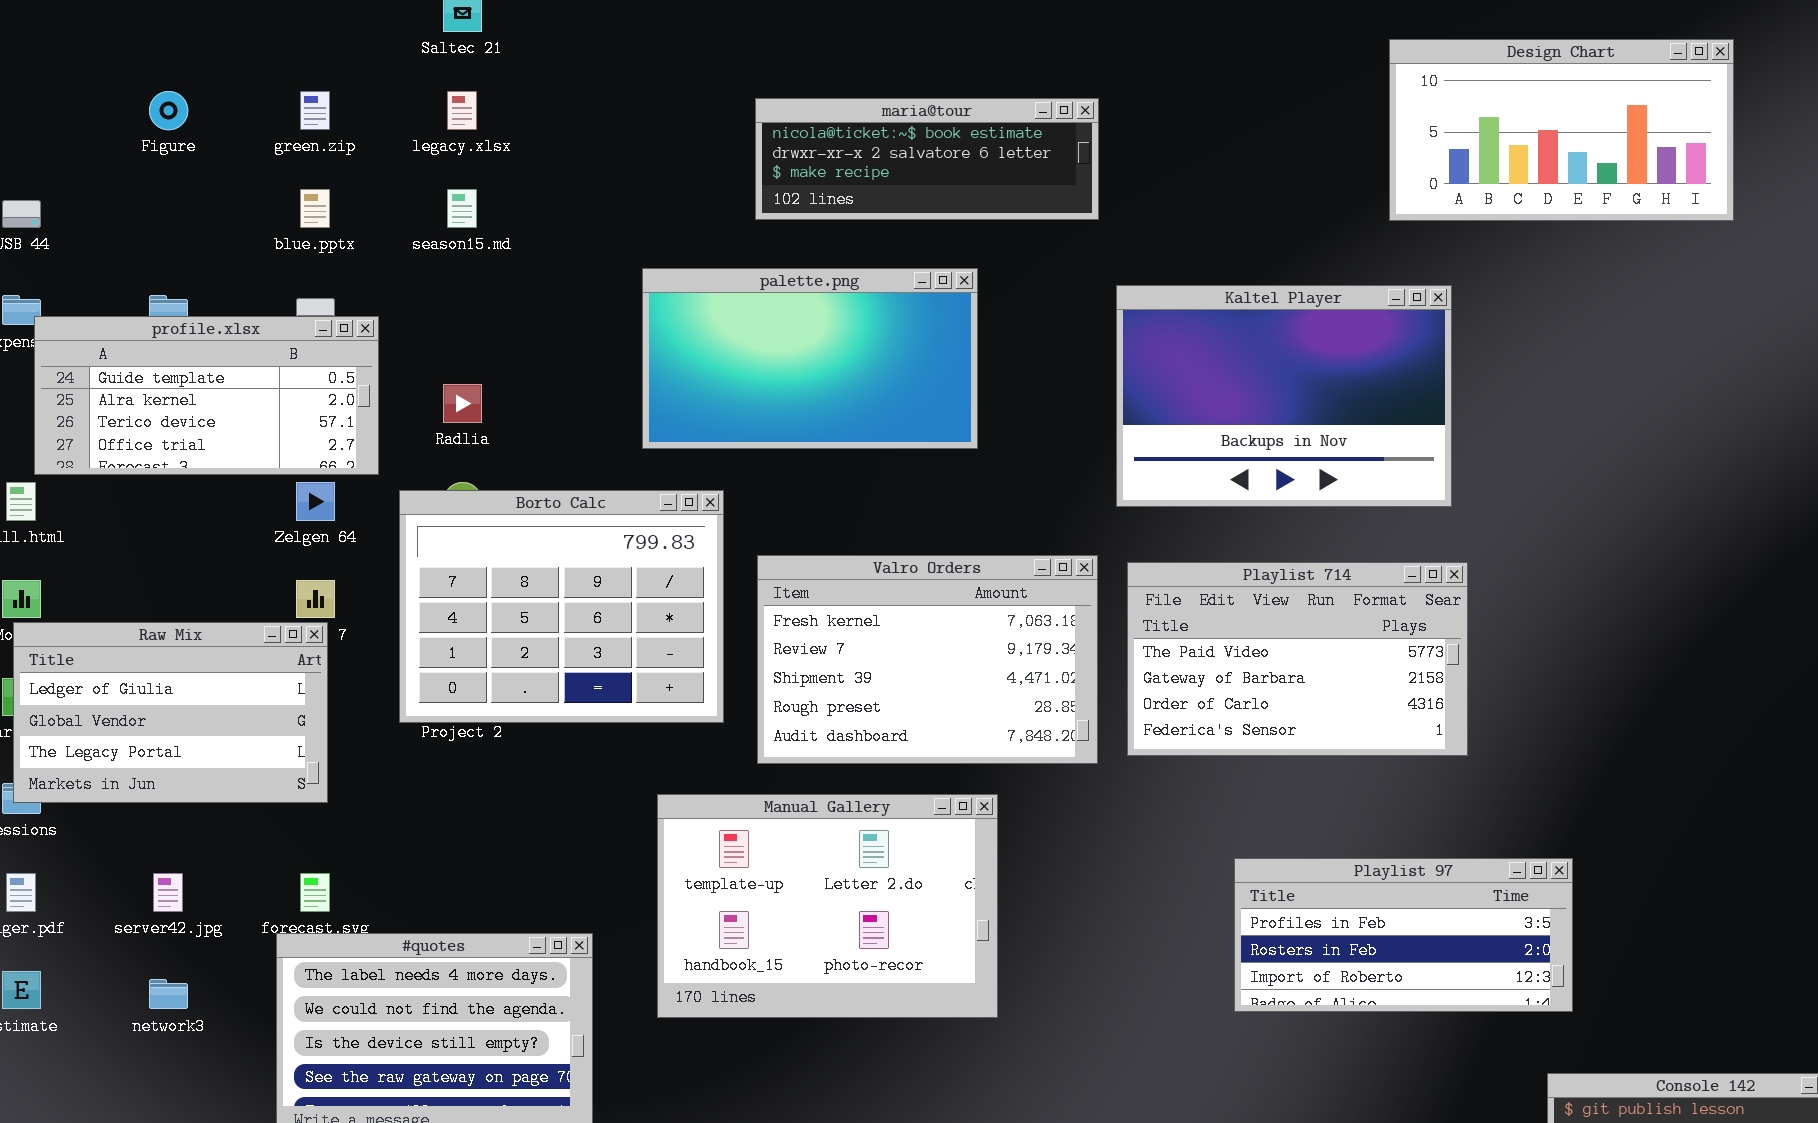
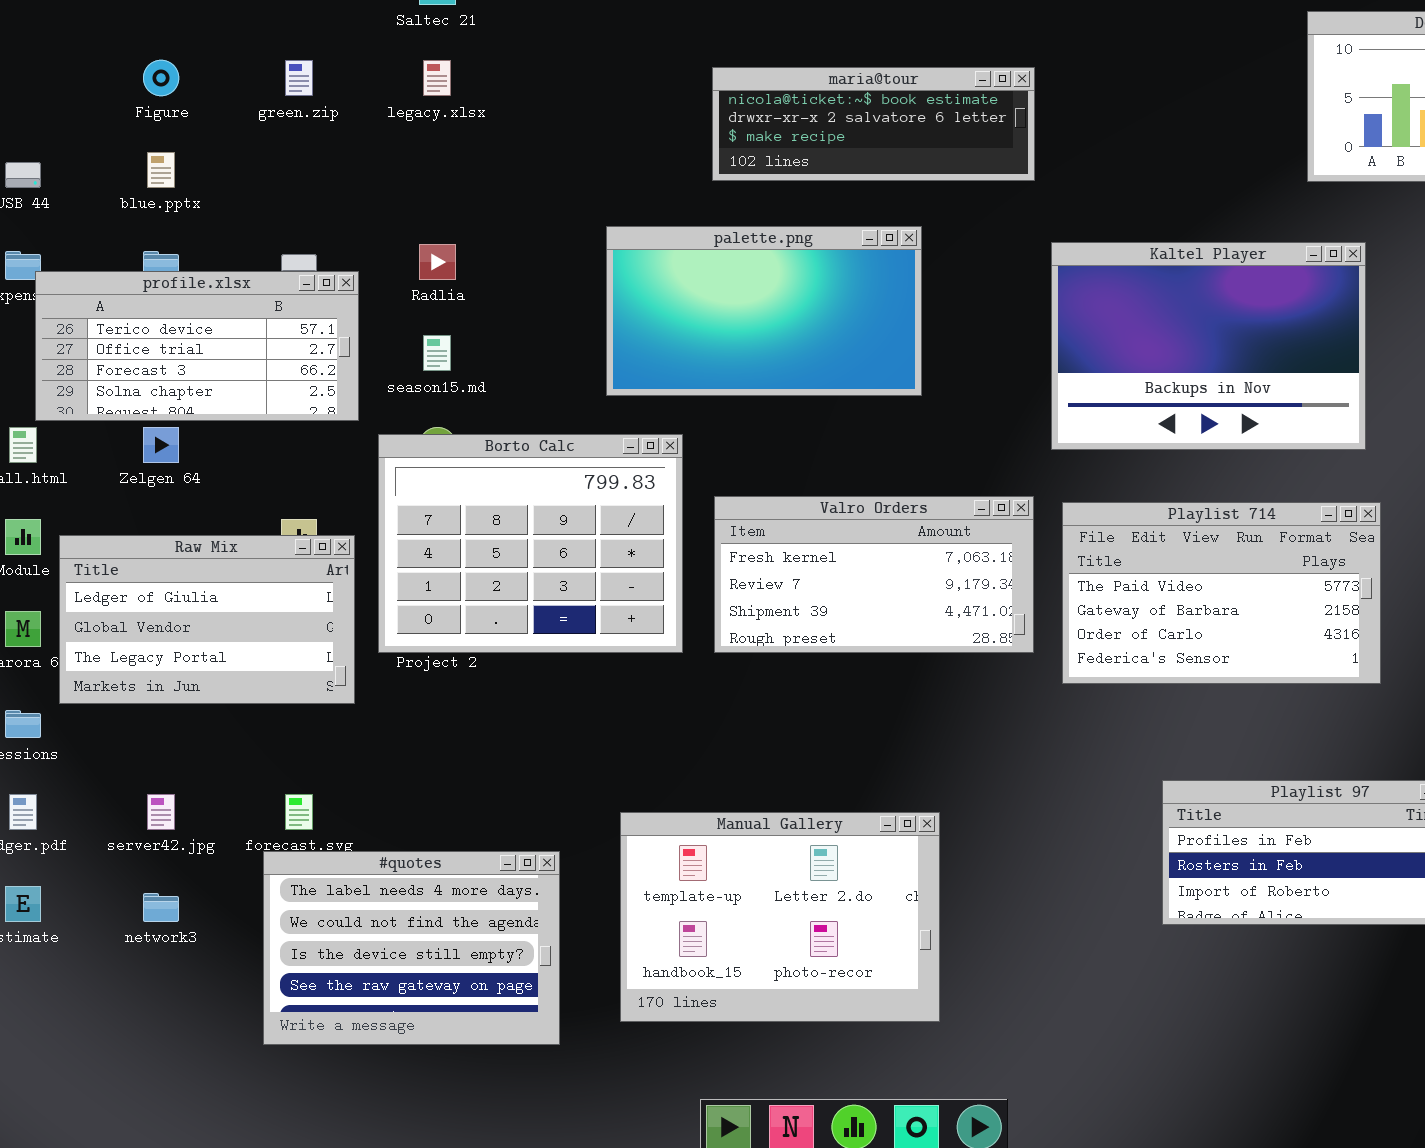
blue.pptx: [300,189,330,228] -> [147,152,175,188], moved
season15.md: [447,189,477,228] -> [423,335,451,371], moved
profile.xlsx: [34,316,379,475] -> [35,271,359,421], scrolled down 2 rows
Radlia: [443,384,482,423] -> [419,244,456,280], moved
Zelgen 64: [296,482,335,521] -> [143,427,179,463], moved
Valro Orders: [757,555,1098,764] -> [714,496,1034,653], resized
Raw Mix: [13,622,328,803] -> [59,535,355,704], moved
Manual Gallery: [657,794,998,1018] -> [620,812,940,1022], moved

